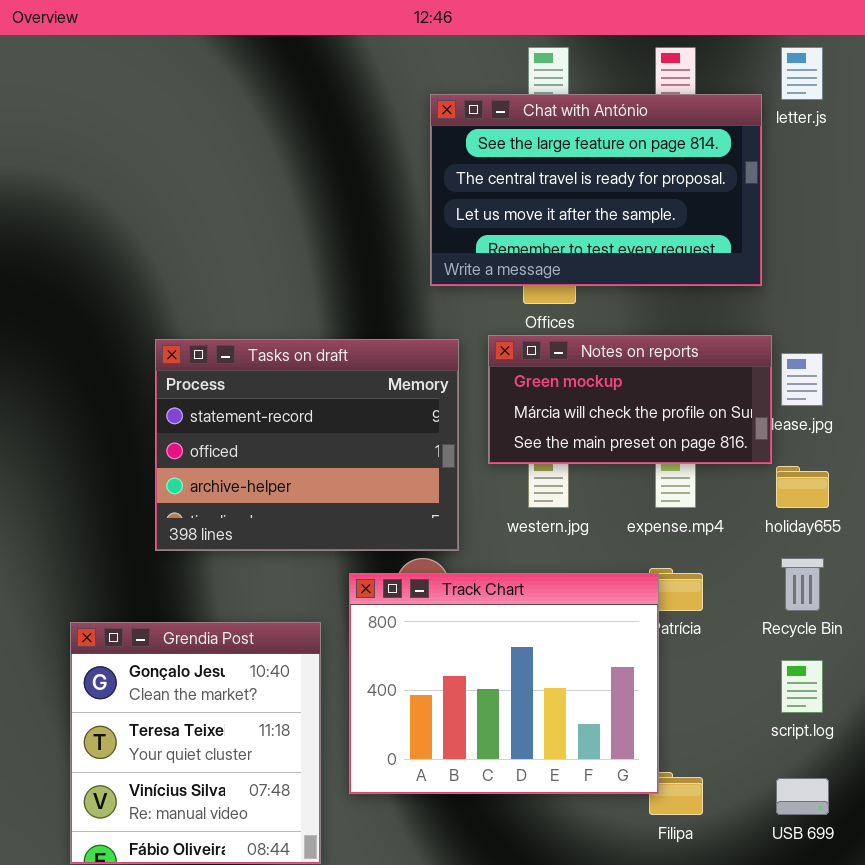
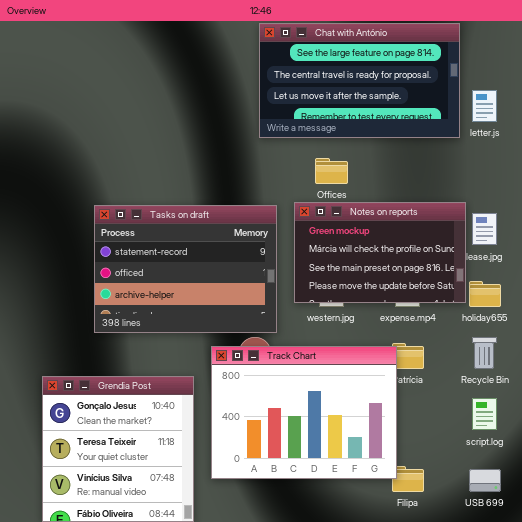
letter.js: [781,47,823,100] -> [472,90,497,122], moved
Chat with António: [430,94,762,286] -> [259,23,460,138], moved
Notes on reports: [488,335,772,464] -> [294,202,466,303], resized

